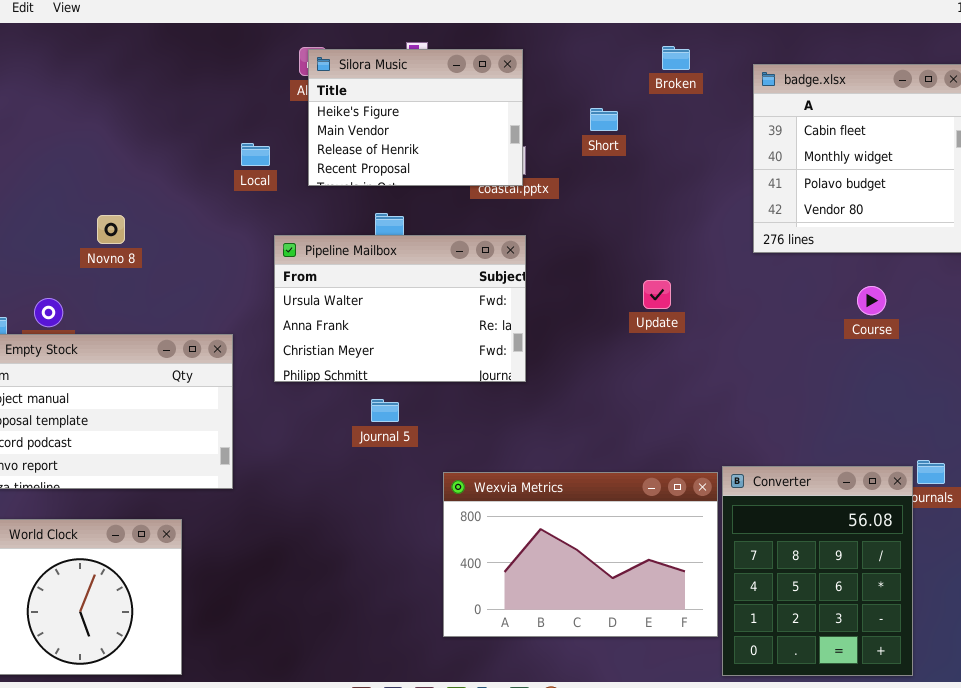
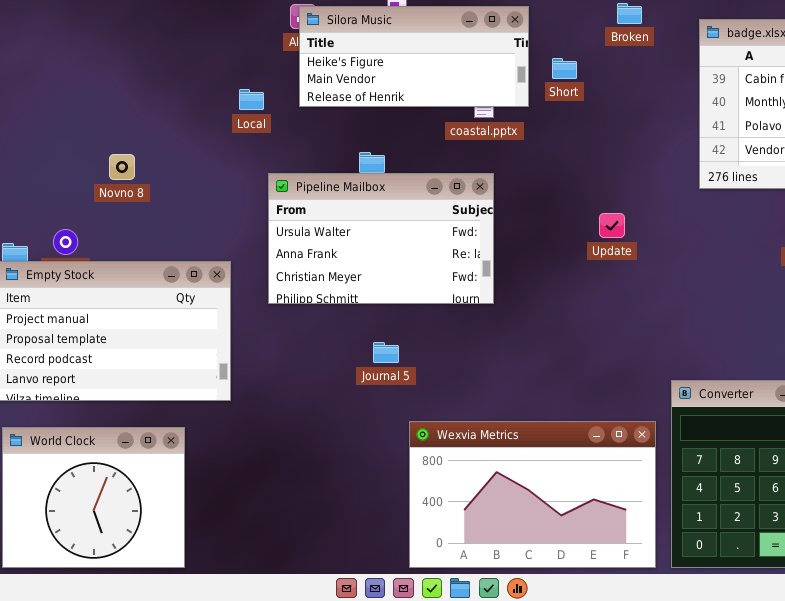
Silora Music: [308,49,523,186] -> [299,6,529,107], resized
Journal 5: [371,399,399,422] -> [373,342,399,363], moved
Wexvia Metrics: [443,472,718,637] -> [409,421,656,568], moved

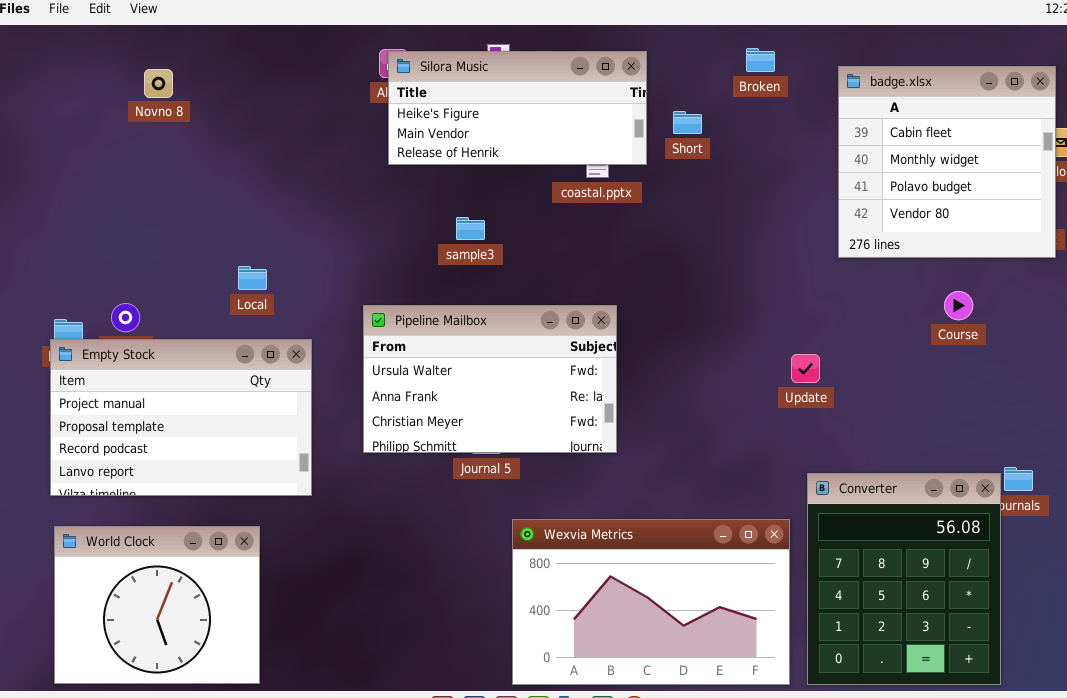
Local: [239,89,264,110] -> [238,266,267,290], moved
Novno 8: [109,154,135,180] -> [144,69,173,98], moved
Pipeline Mailbox: [268,173,494,304] -> [363,305,617,453], moved
Update: [599,213,625,238] -> [791,354,820,383], moved

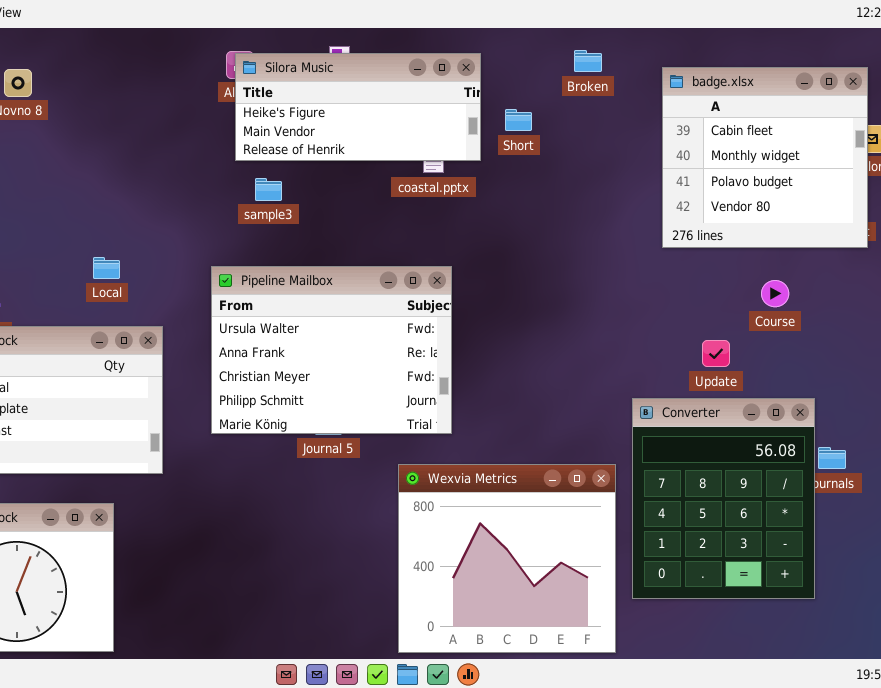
sample3: [456,217,485,240] -> [255,178,282,201], moved
Pipeline Mailbox: [363,305,617,453] -> [211,266,452,434], resized
Update: [791,354,820,383] -> [702,340,730,367], moved
Converter: [807,473,1001,685] -> [632,398,815,599], moved
Wexvia Metrics: [512,519,790,685] -> [398,464,616,653], resized

